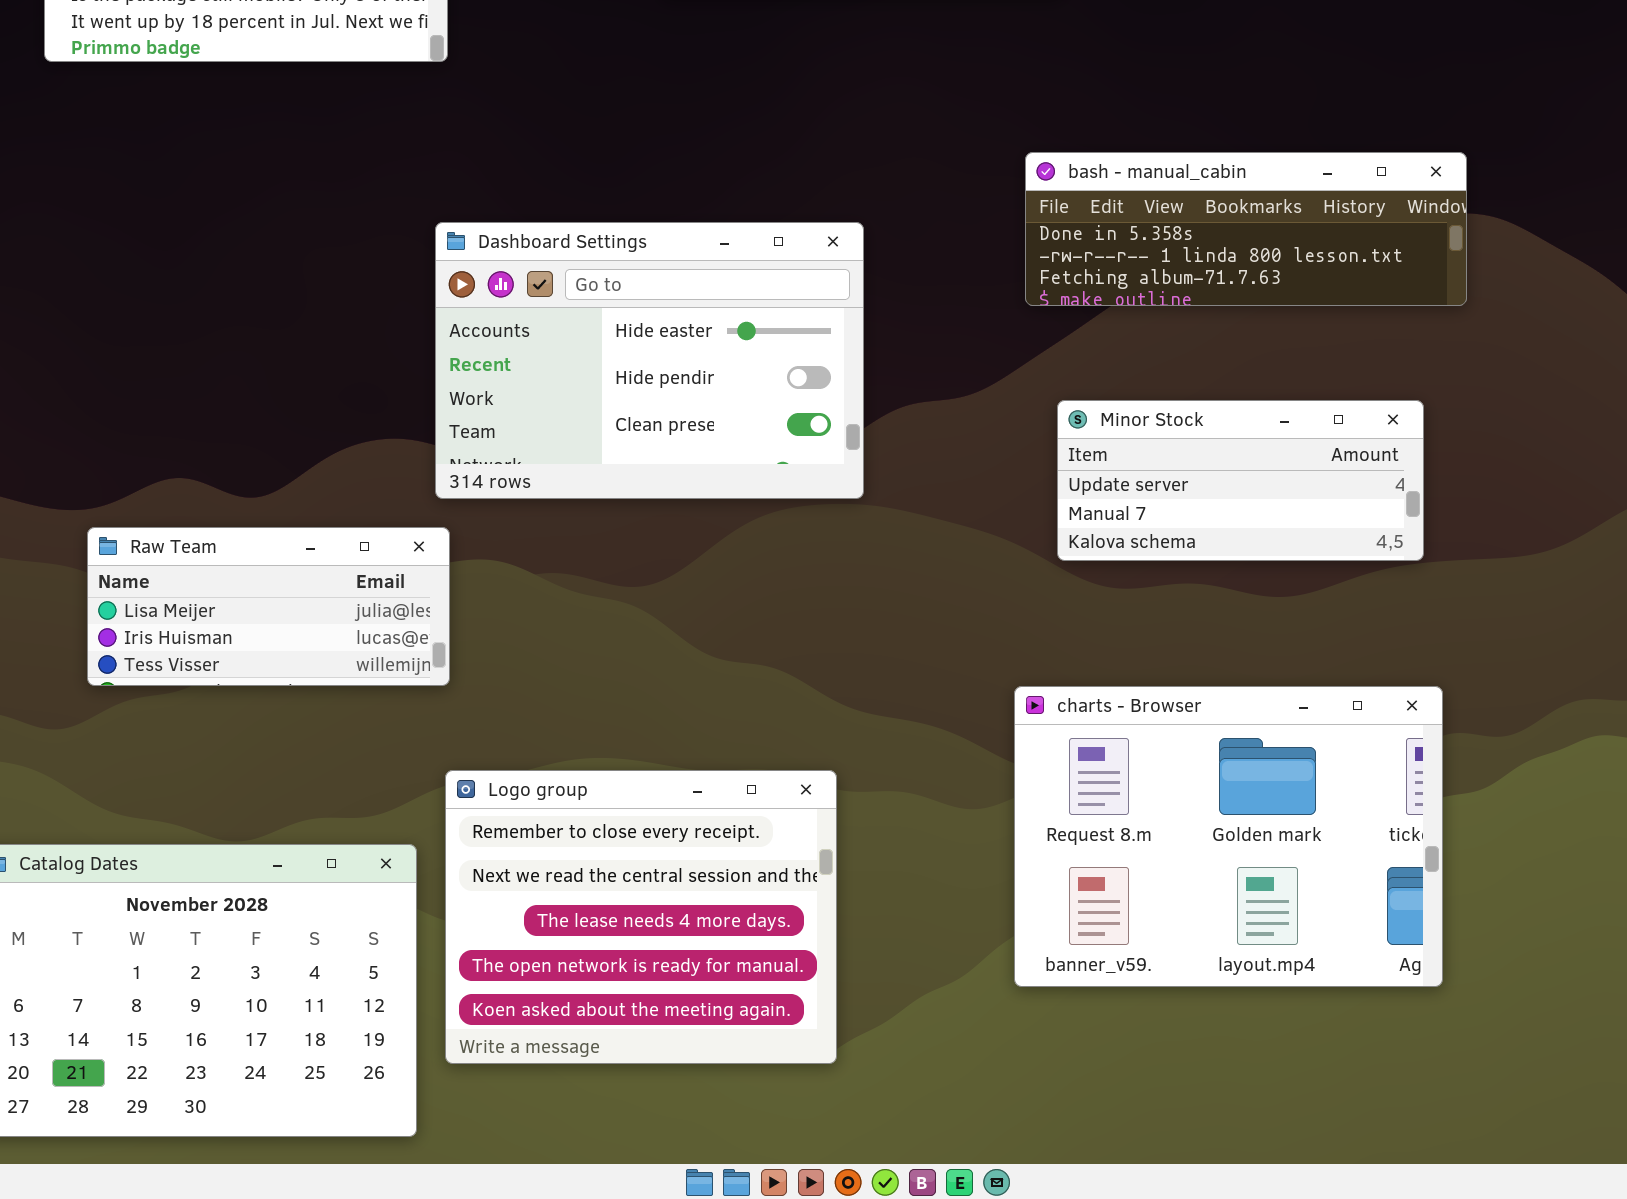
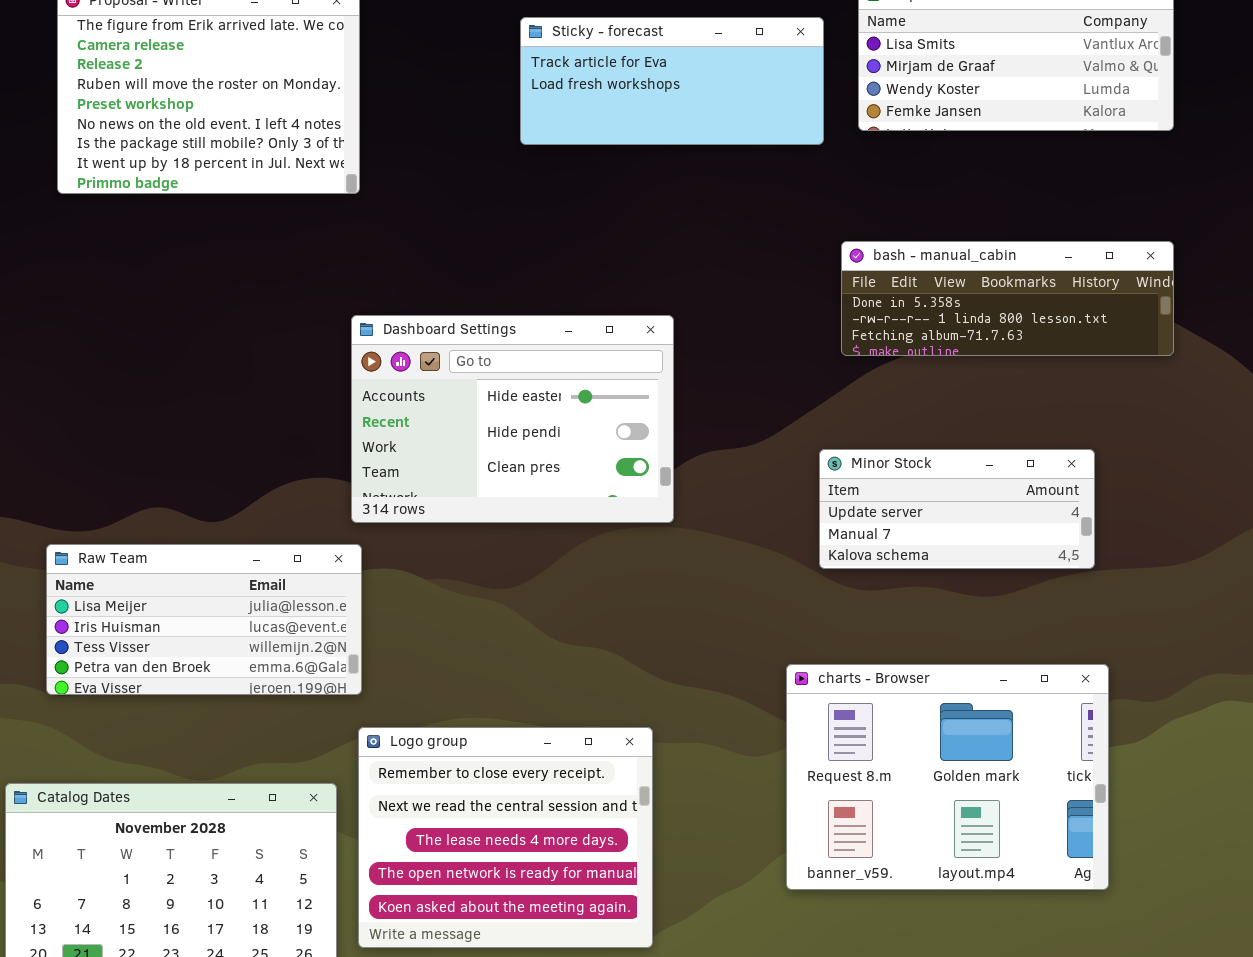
bash - manual_cabin: [1025,152,1467,306] -> [841,241,1174,356], moved
Raw Team: [87,527,450,686] -> [46,544,362,695], resized

